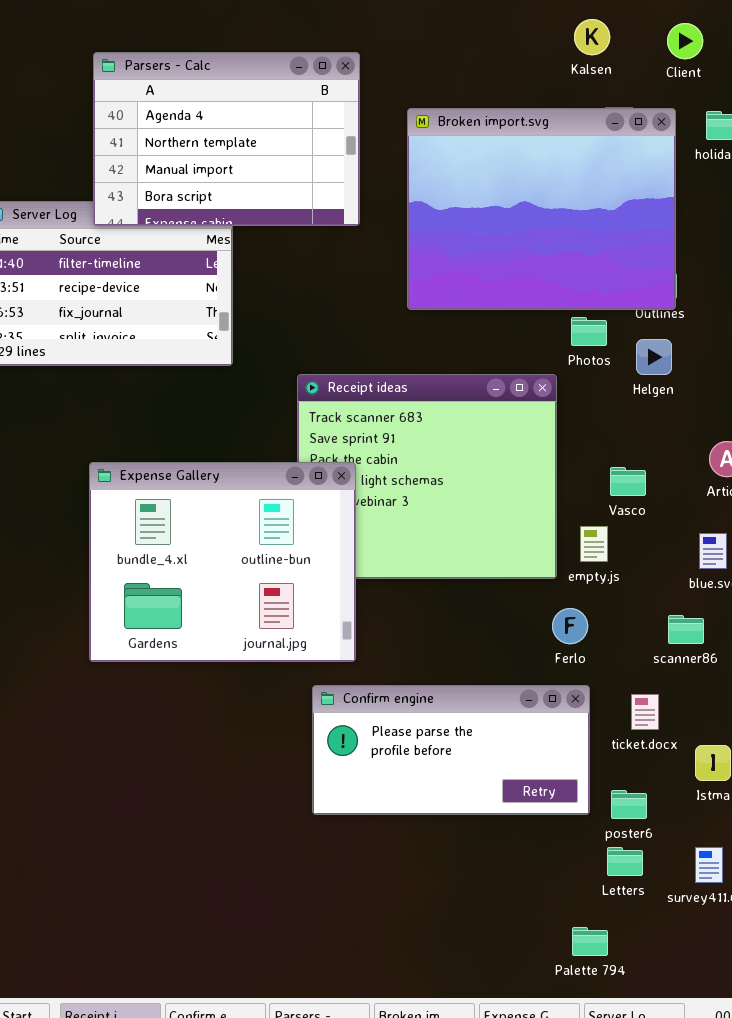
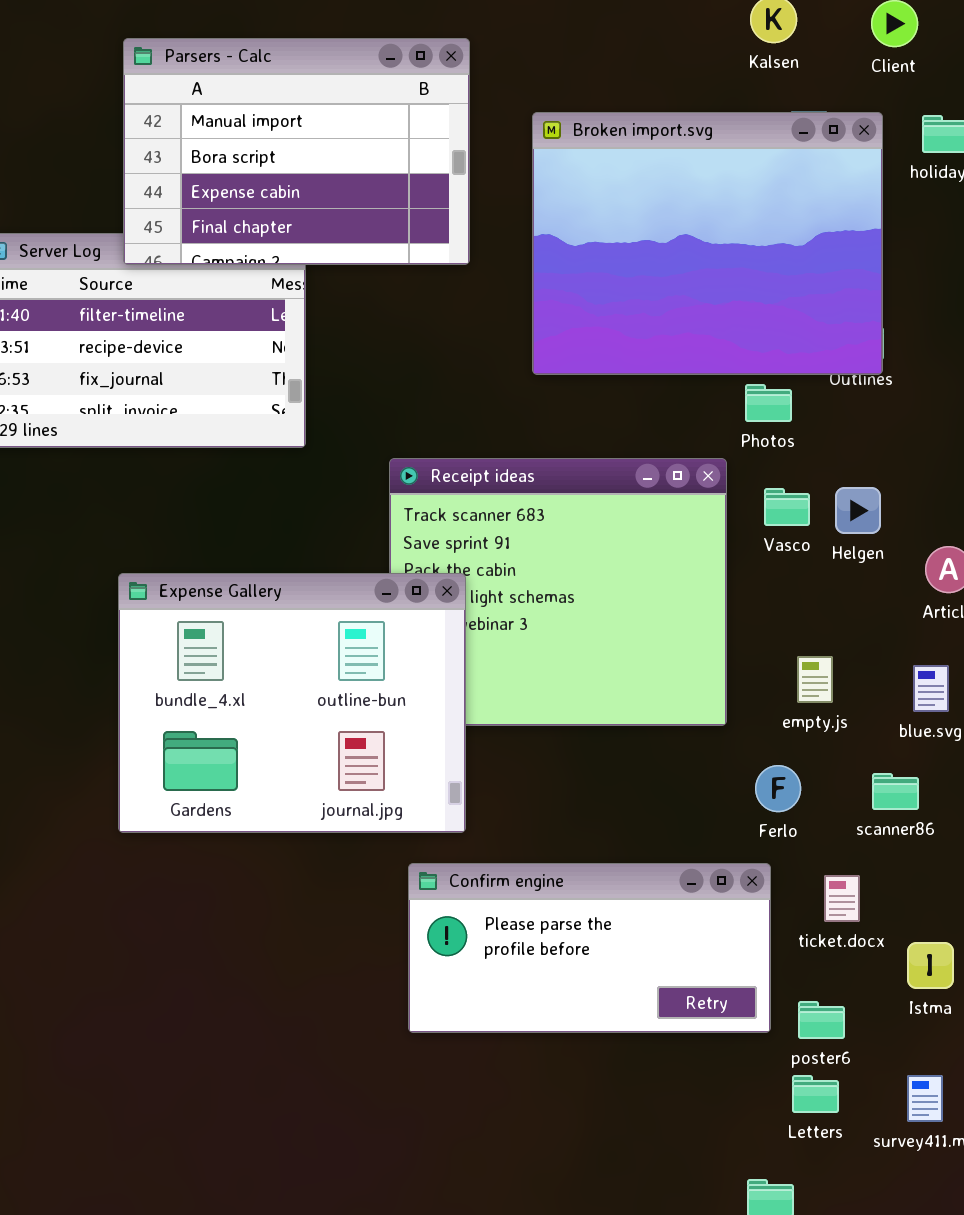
Parsers - Calc: [93,52,360,226] -> [123,38,470,265], scrolled down 2 rows
Helgen: [636,339,672,375] -> [835,487,881,534], moved
Vasco: [610,467,646,496] -> [764,488,810,526], moved
empty.js: [580,526,608,562] -> [797,656,833,703], moved
Ferlo: [552,608,588,644] -> [755,765,801,812], moved

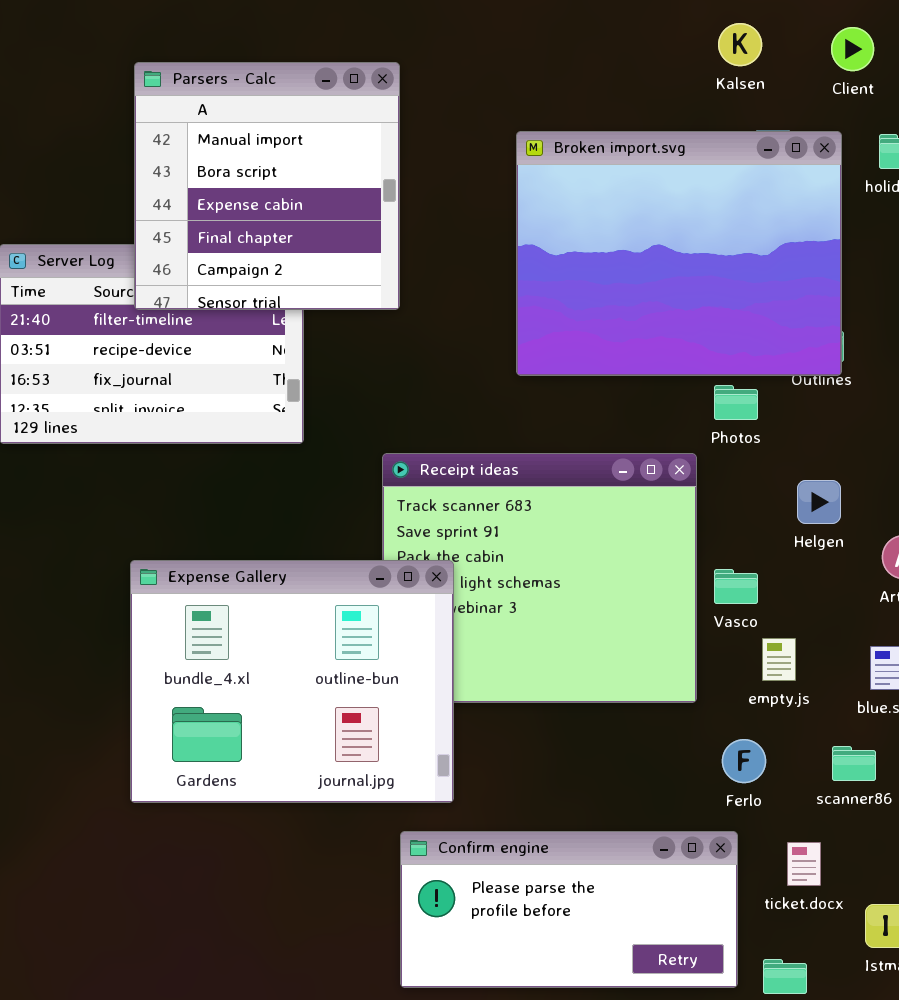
Parsers - Calc: [123,38,470,265] -> [134,62,400,310], resized
Vasco: [764,488,810,526] -> [714,569,758,604], moved

